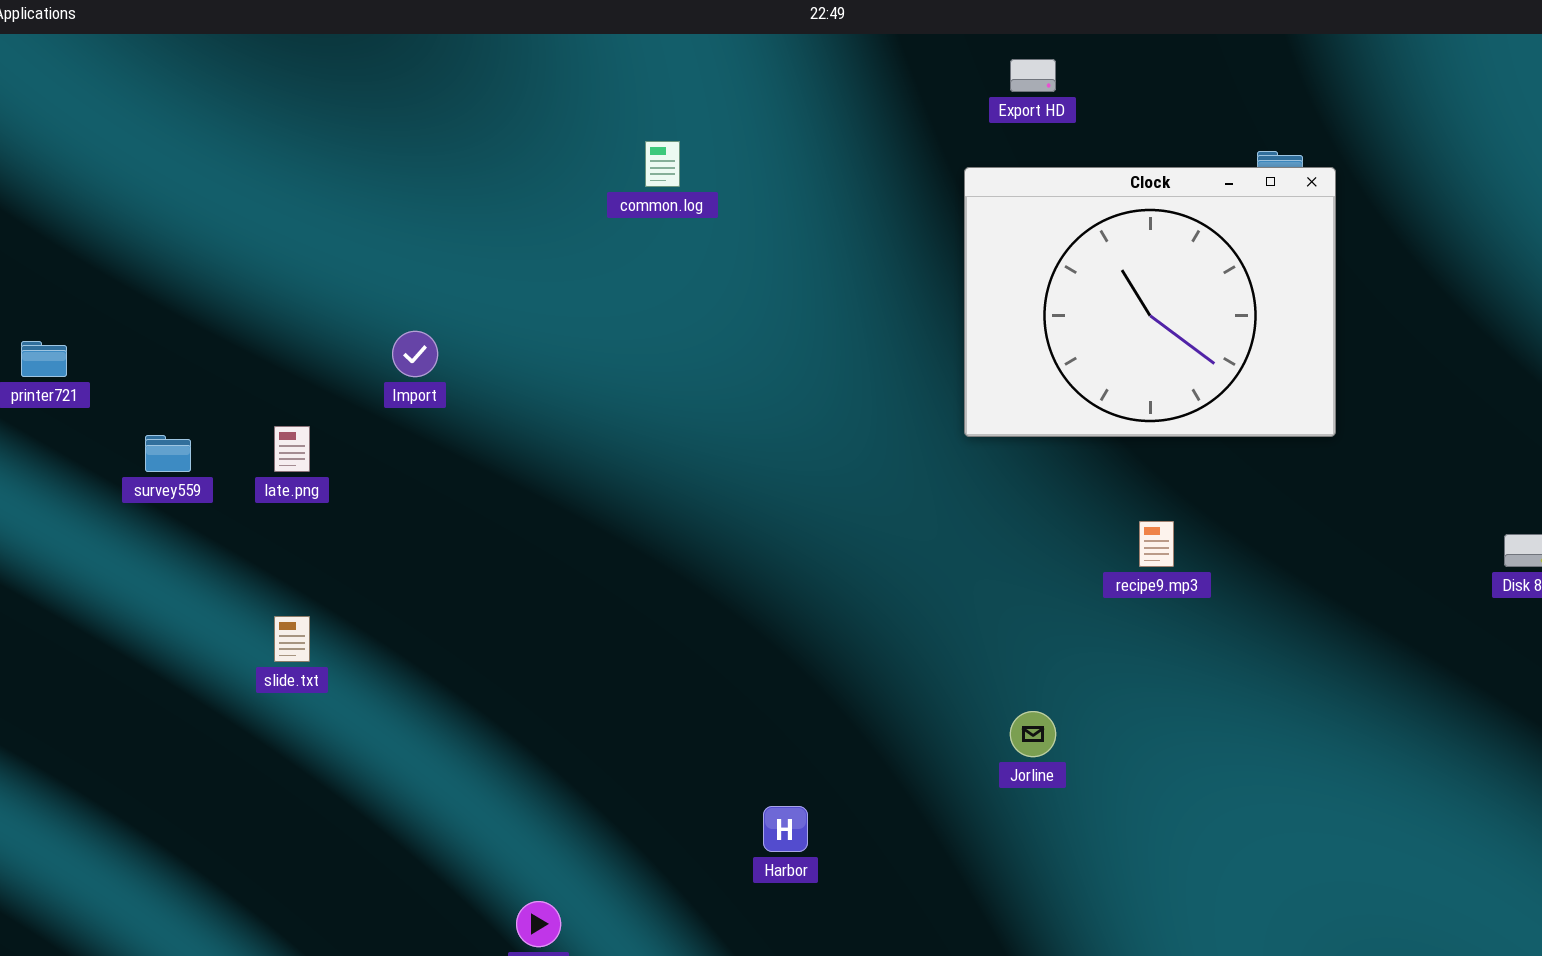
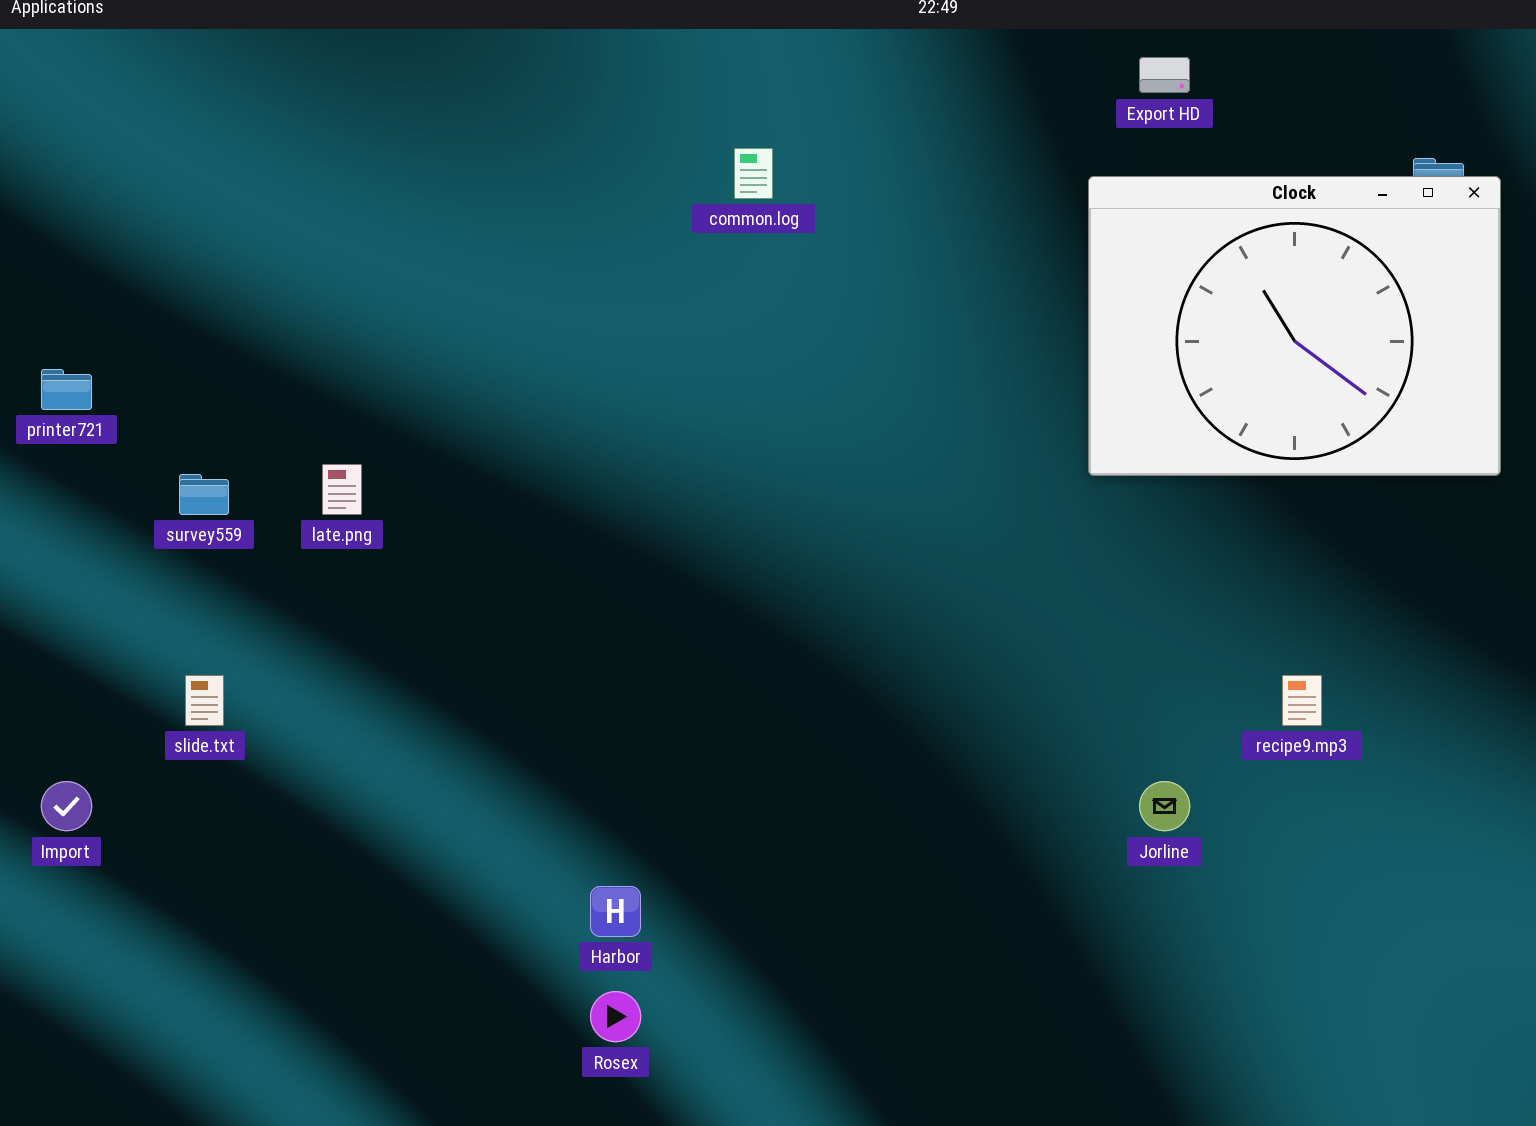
Import: [392,331,438,377] -> [41,781,92,831], moved
recipe9.mp3: [1139,521,1174,567] -> [1282,675,1322,726], moved
slide.txt: [274,616,310,662] -> [185,675,224,726], moved
Harbor: [763,806,808,852] -> [590,886,641,937], moved

